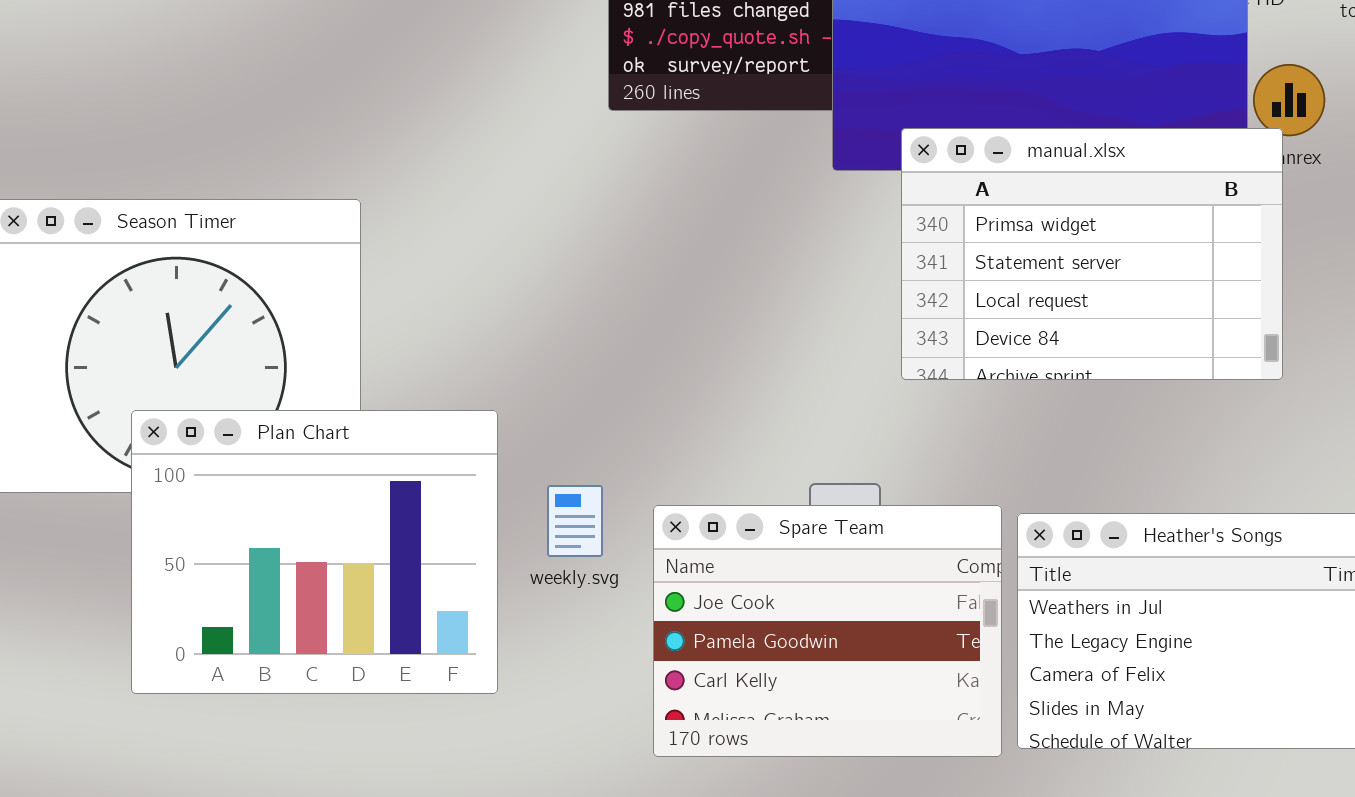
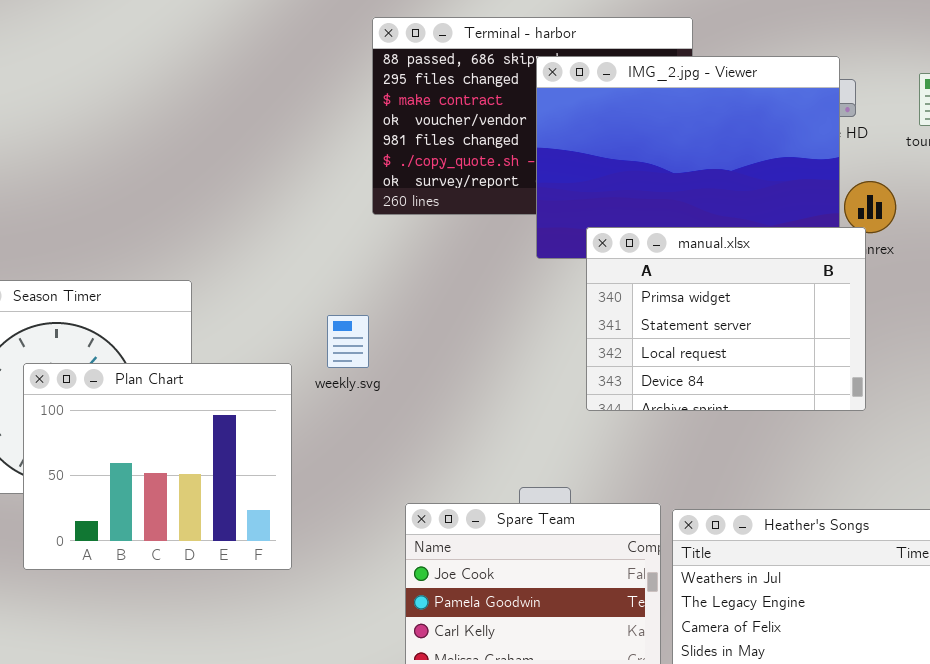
Plan Chart: [131,410,498,694] -> [23,363,292,570], moved
weekly.svg: [547,485,603,557] -> [327,315,369,368], moved

